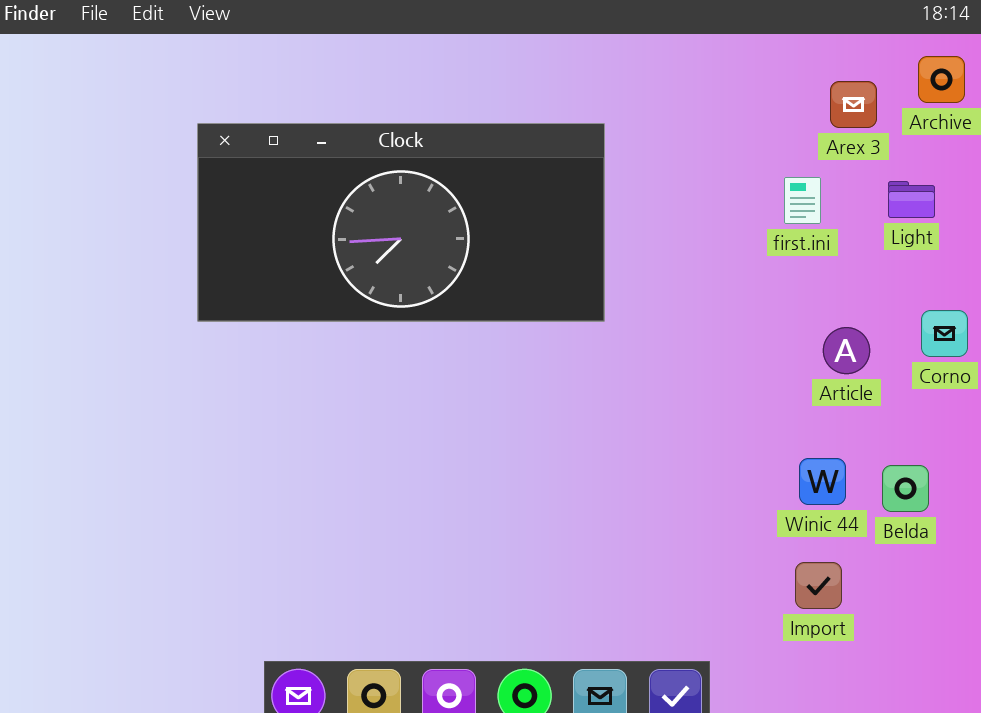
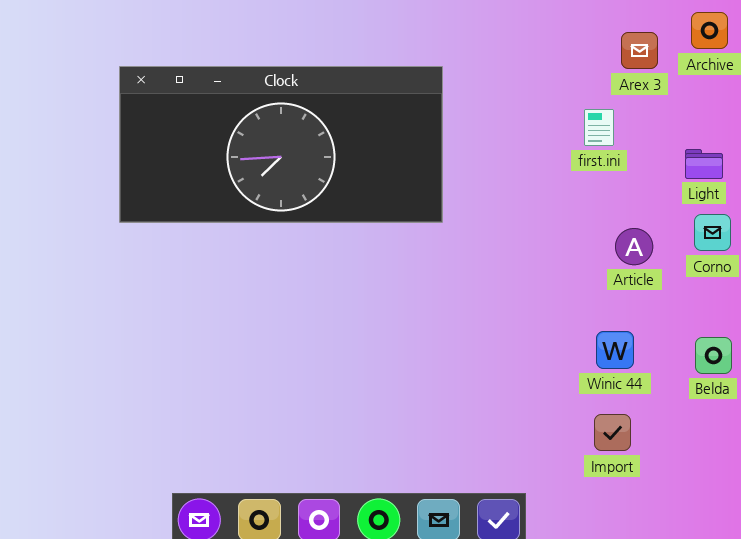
Light: [888,181,935,218] -> [685,149,723,179], moved
Belda: [882,465,929,512] -> [695,337,732,374], moved

